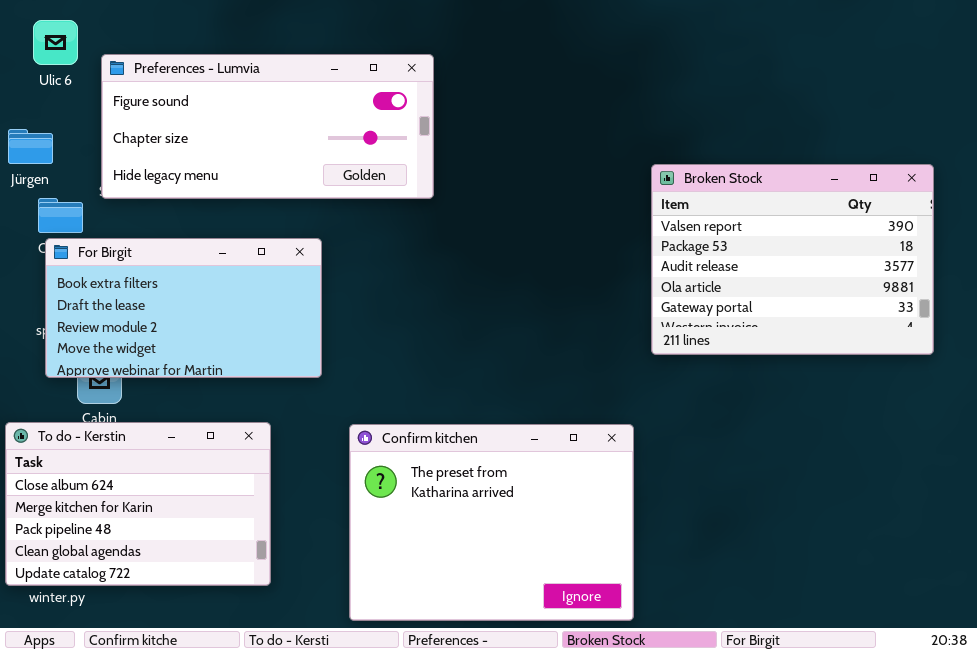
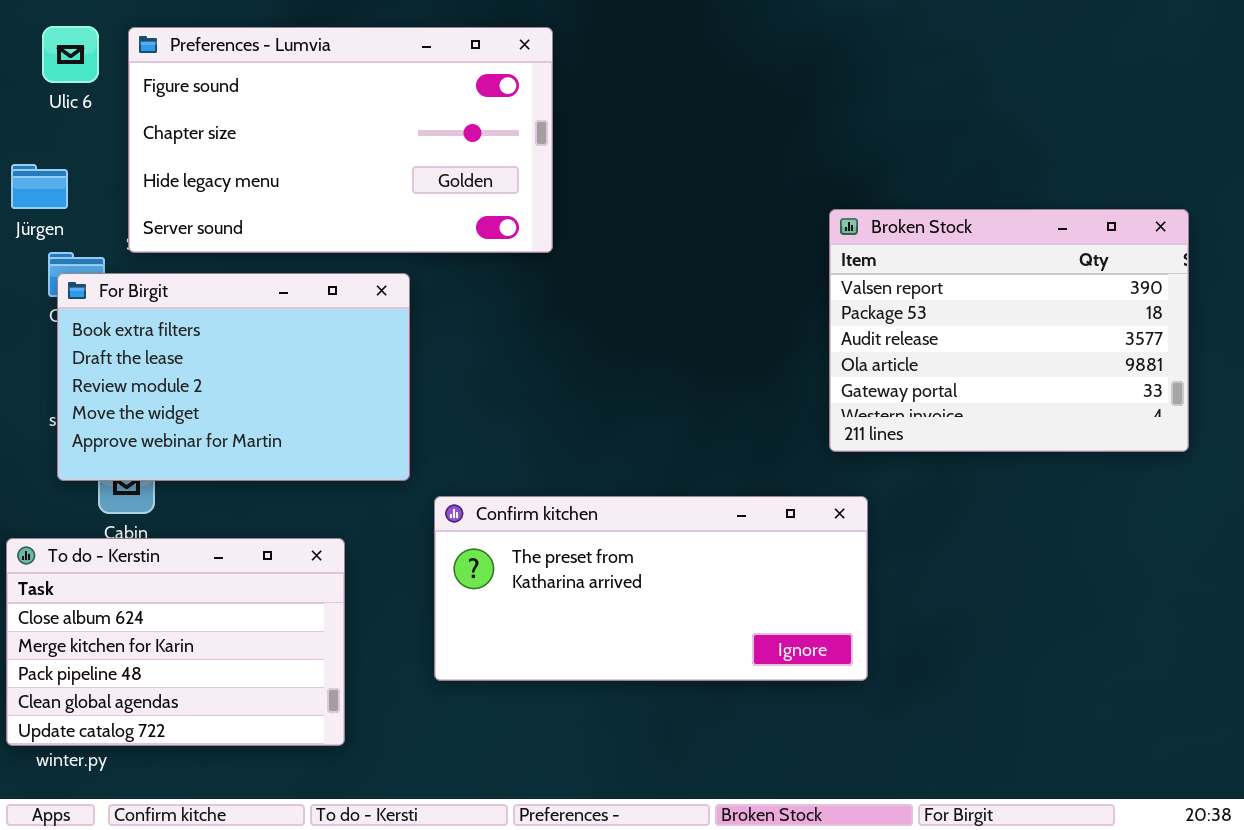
Preferences - Lumvia: [101,54,434,199] -> [128,27,553,253], resized
For Birgit: [45,238,322,378] -> [57,273,410,481], resized
Confirm kitchen: [349,424,634,621] -> [434,496,868,681], moved, resized

